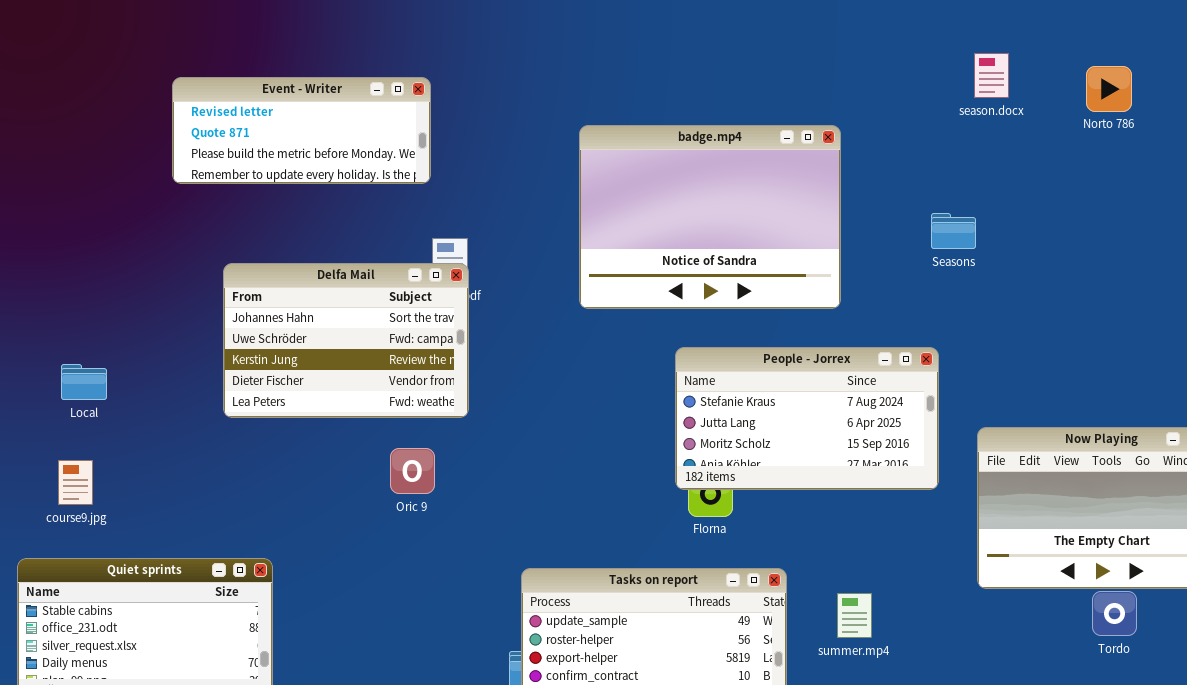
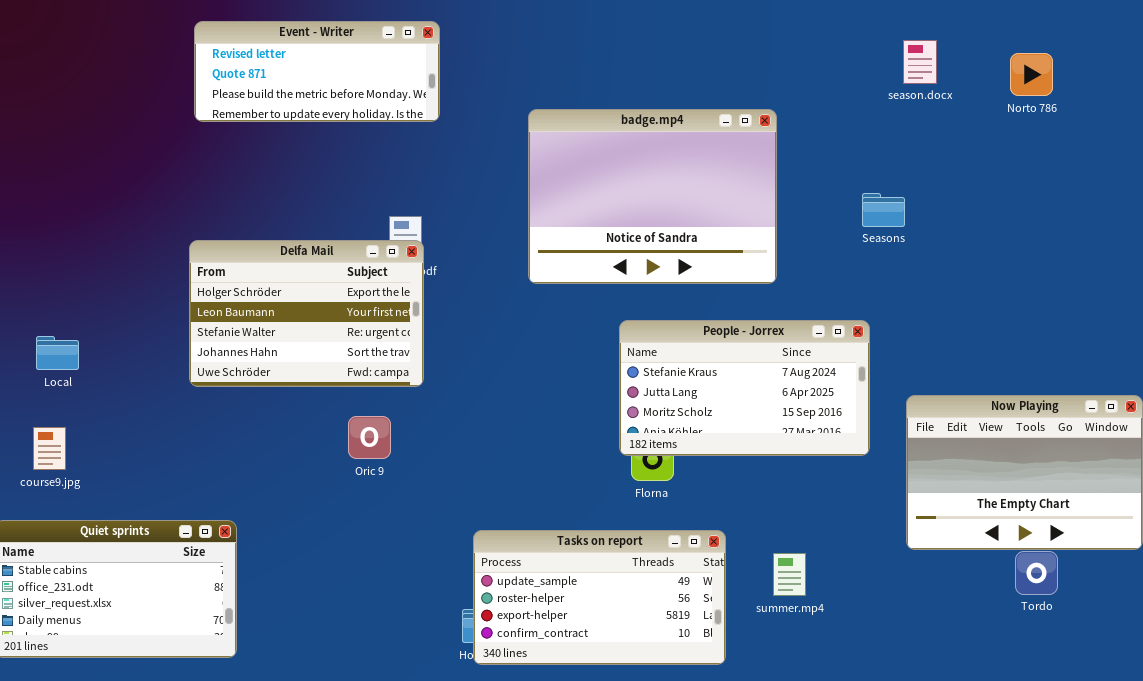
Event - Writer: [172,77,431,184] -> [194,21,440,122], moved
Delfa Mail: [223,263,469,418] -> [189,240,424,387], scrolled up 3 rows

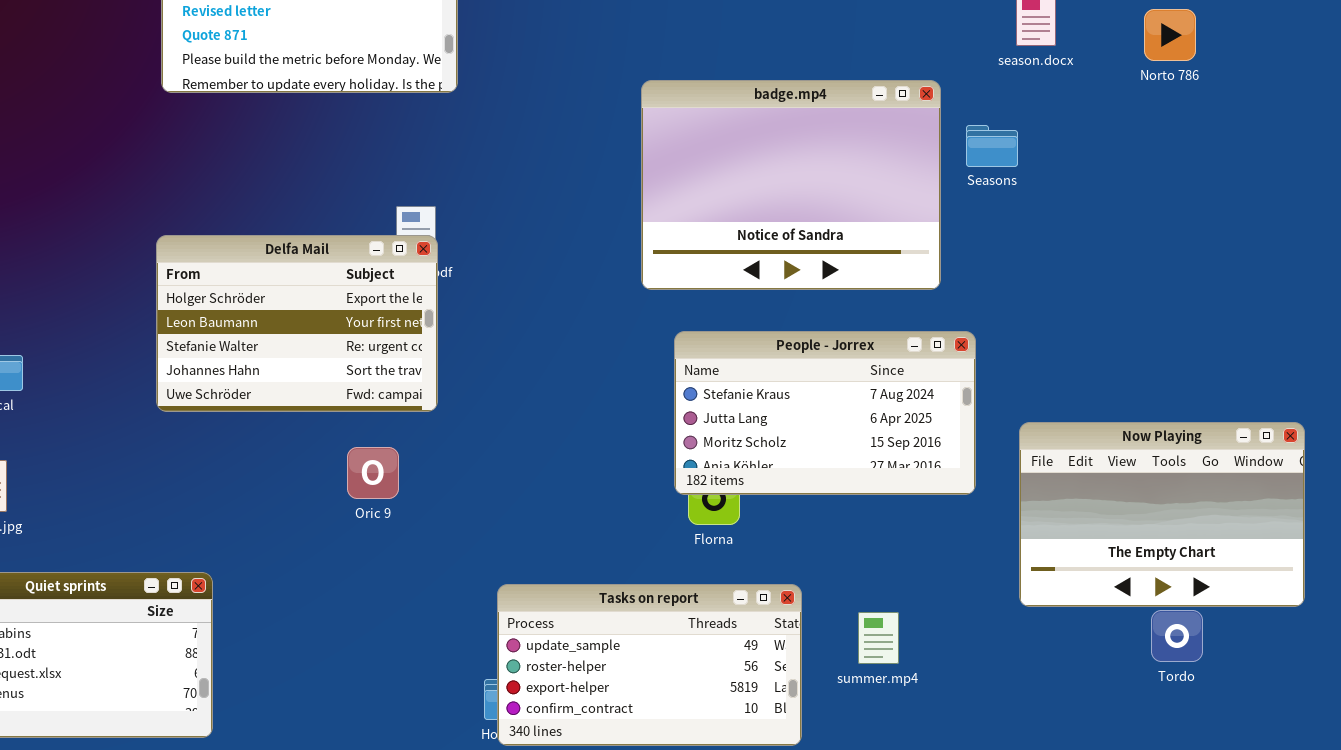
badge.mp4: [528,109,777,284] -> [641,80,941,290], moved
Seasons: [862,193,905,227] -> [966,125,1018,167], moved

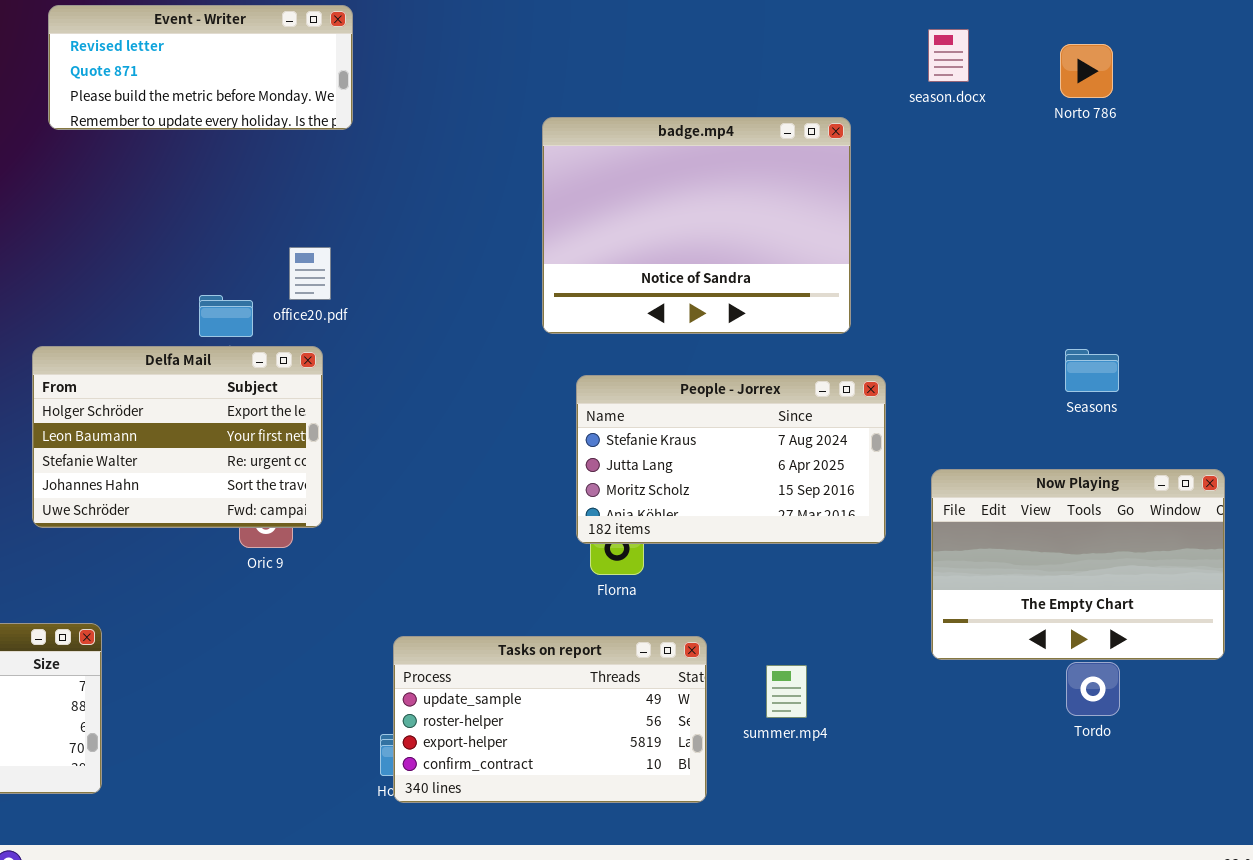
Seasons: [966,125,1018,167] -> [1065,349,1119,392], moved
Delfa Mail: [156,235,438,412] -> [32,346,323,528], moved

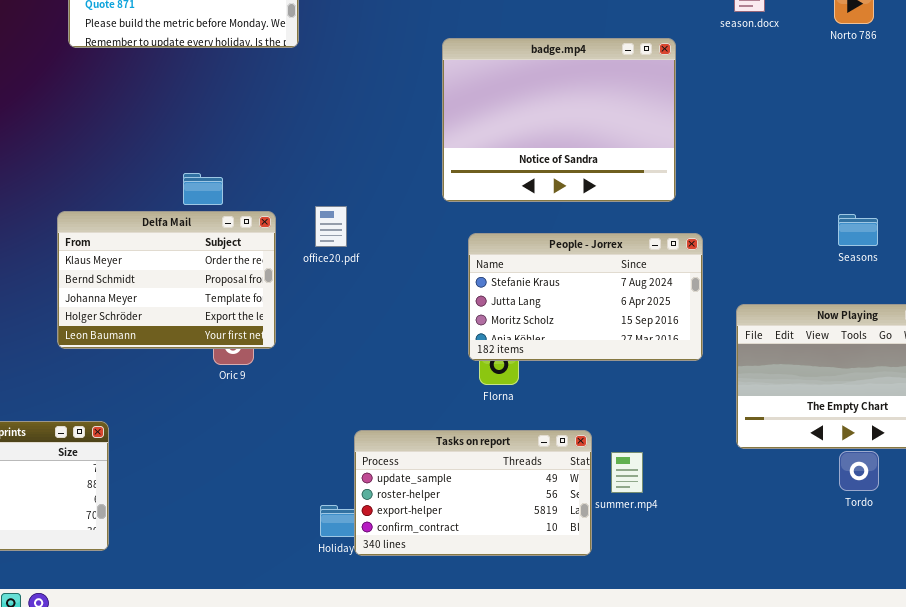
office20.pdf: [289,247,331,300] -> [315,206,347,247], moved
Delfa Mail: [32,346,323,528] -> [57,211,276,349], scrolled up 3 rows
Tasks on report: [393,636,707,803] -> [354,430,592,556], moved

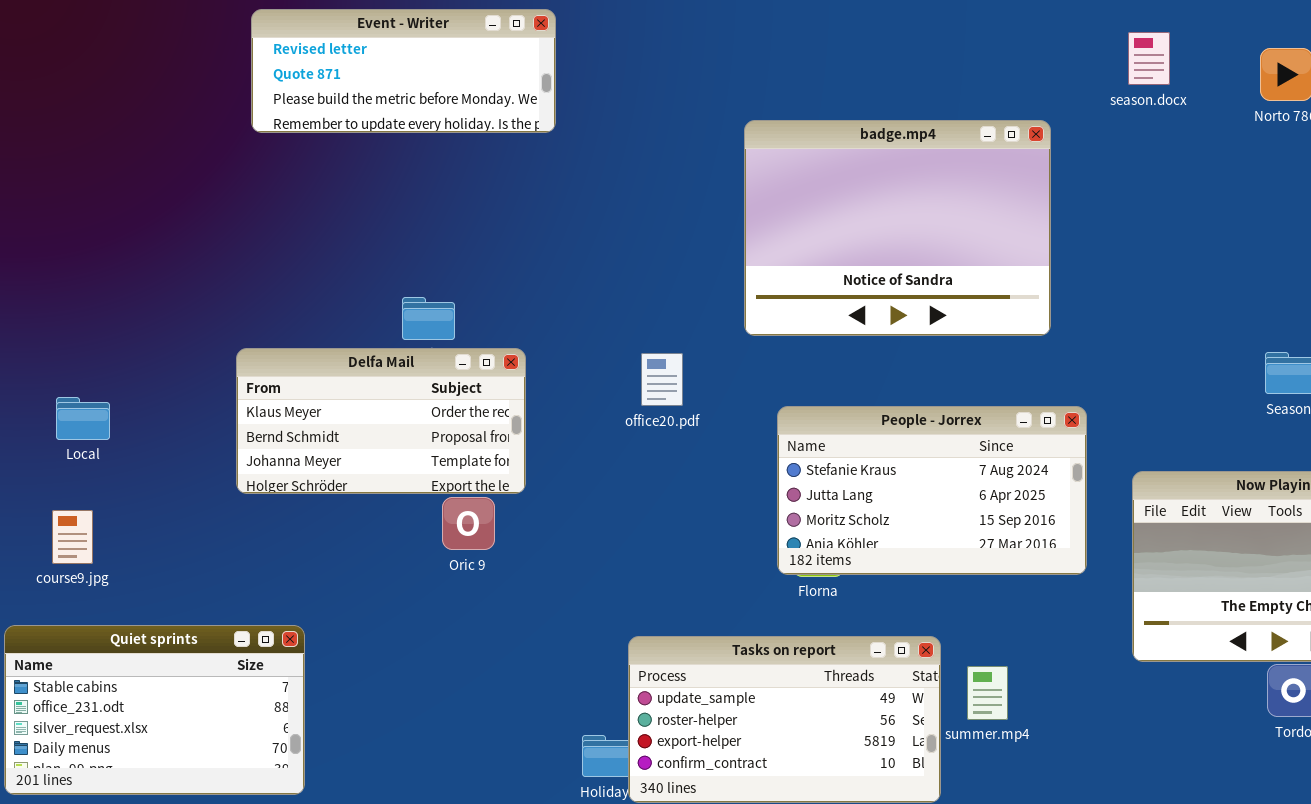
office20.pdf: [315,206,347,247] -> [641,353,683,406], moved
Delfa Mail: [57,211,276,349] -> [236,348,526,494], resized
People - Jorrex: [468,233,703,361] -> [777,406,1087,575], moved

